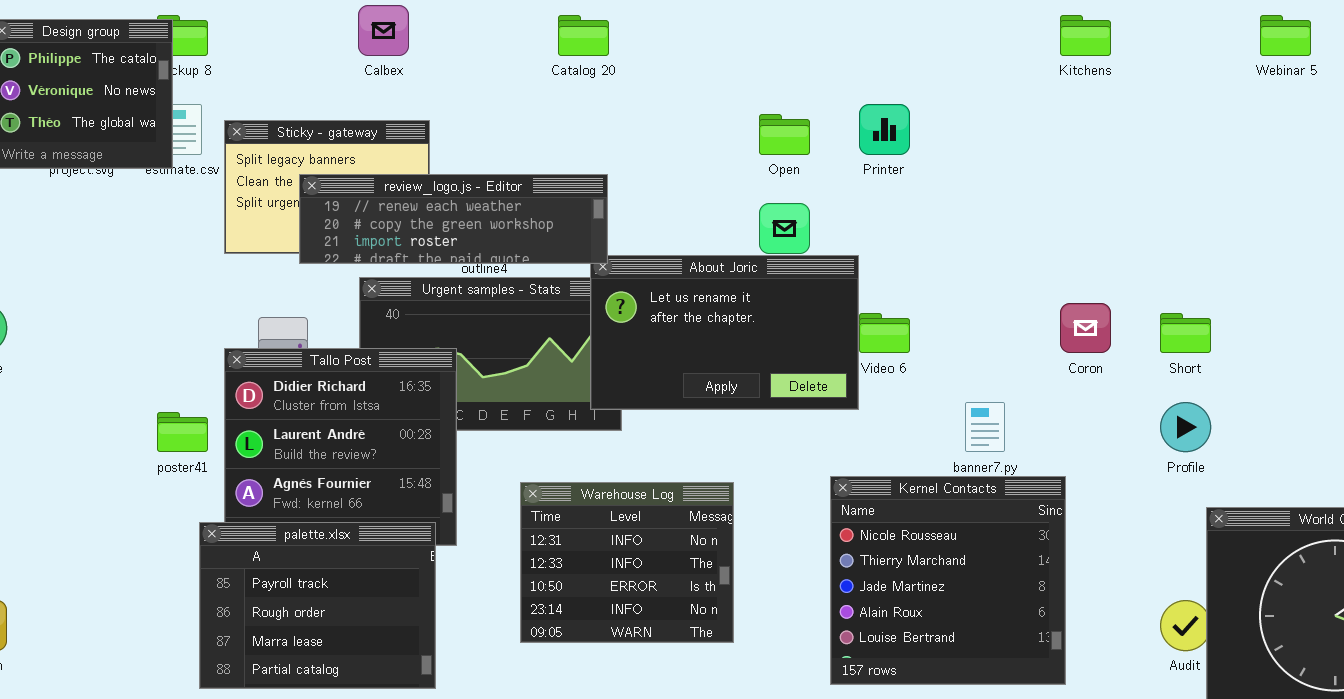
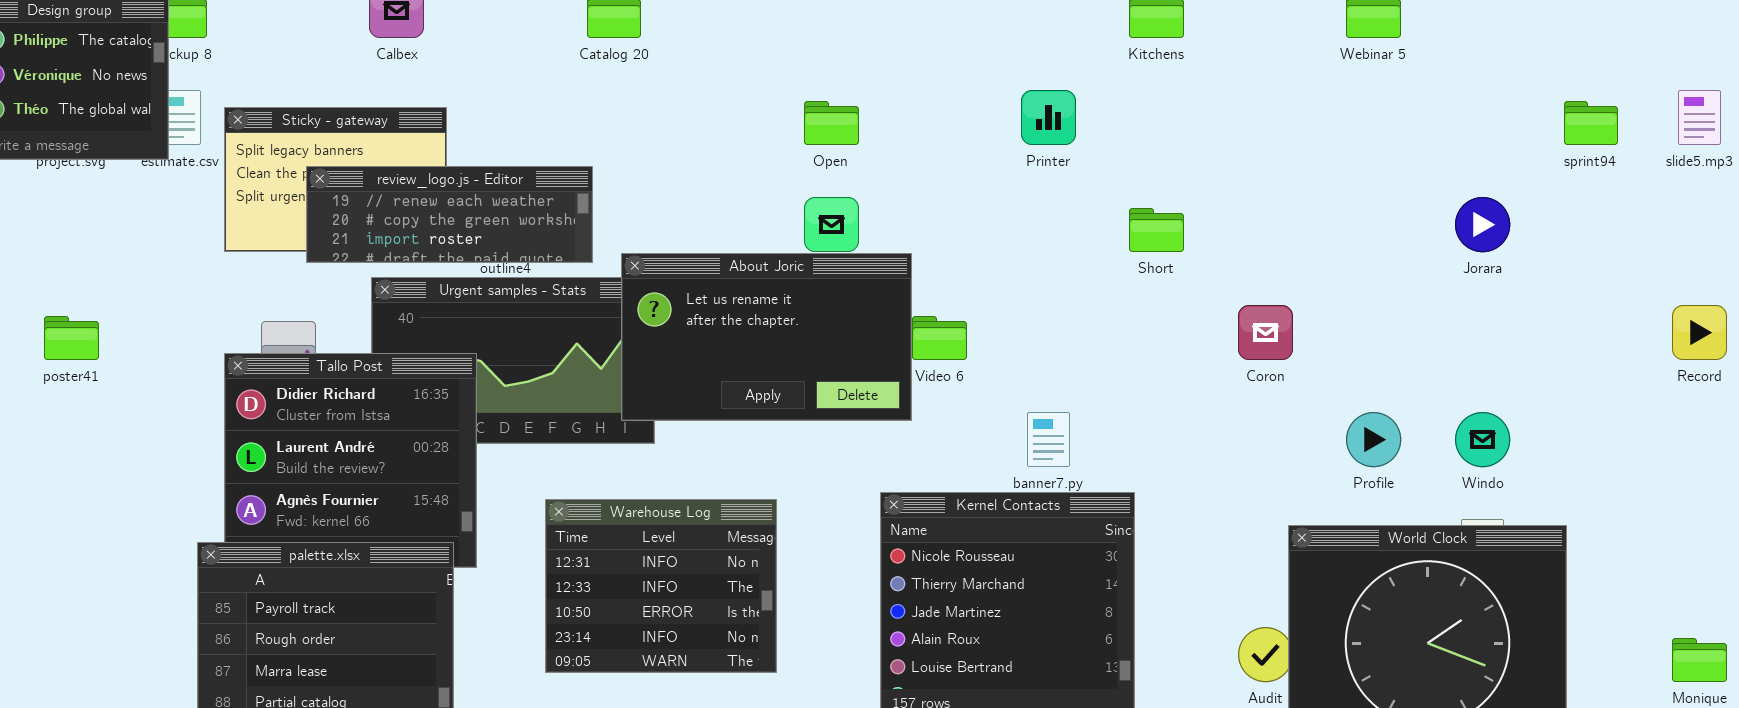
Printer: [859,104,910,155] -> [1021,90,1076,145], moved
review_logo.js - Editor: [299,174,608,264] -> [306,166,593,263], resized
Coron: [1060,303,1111,353] -> [1238,305,1293,360], moved
Short: [1160,313,1211,353] -> [1129,208,1184,252], moved
Profile: [1160,402,1211,452] -> [1346,412,1401,467], moved
poster41: [157,412,208,452] -> [44,316,99,360], moved

